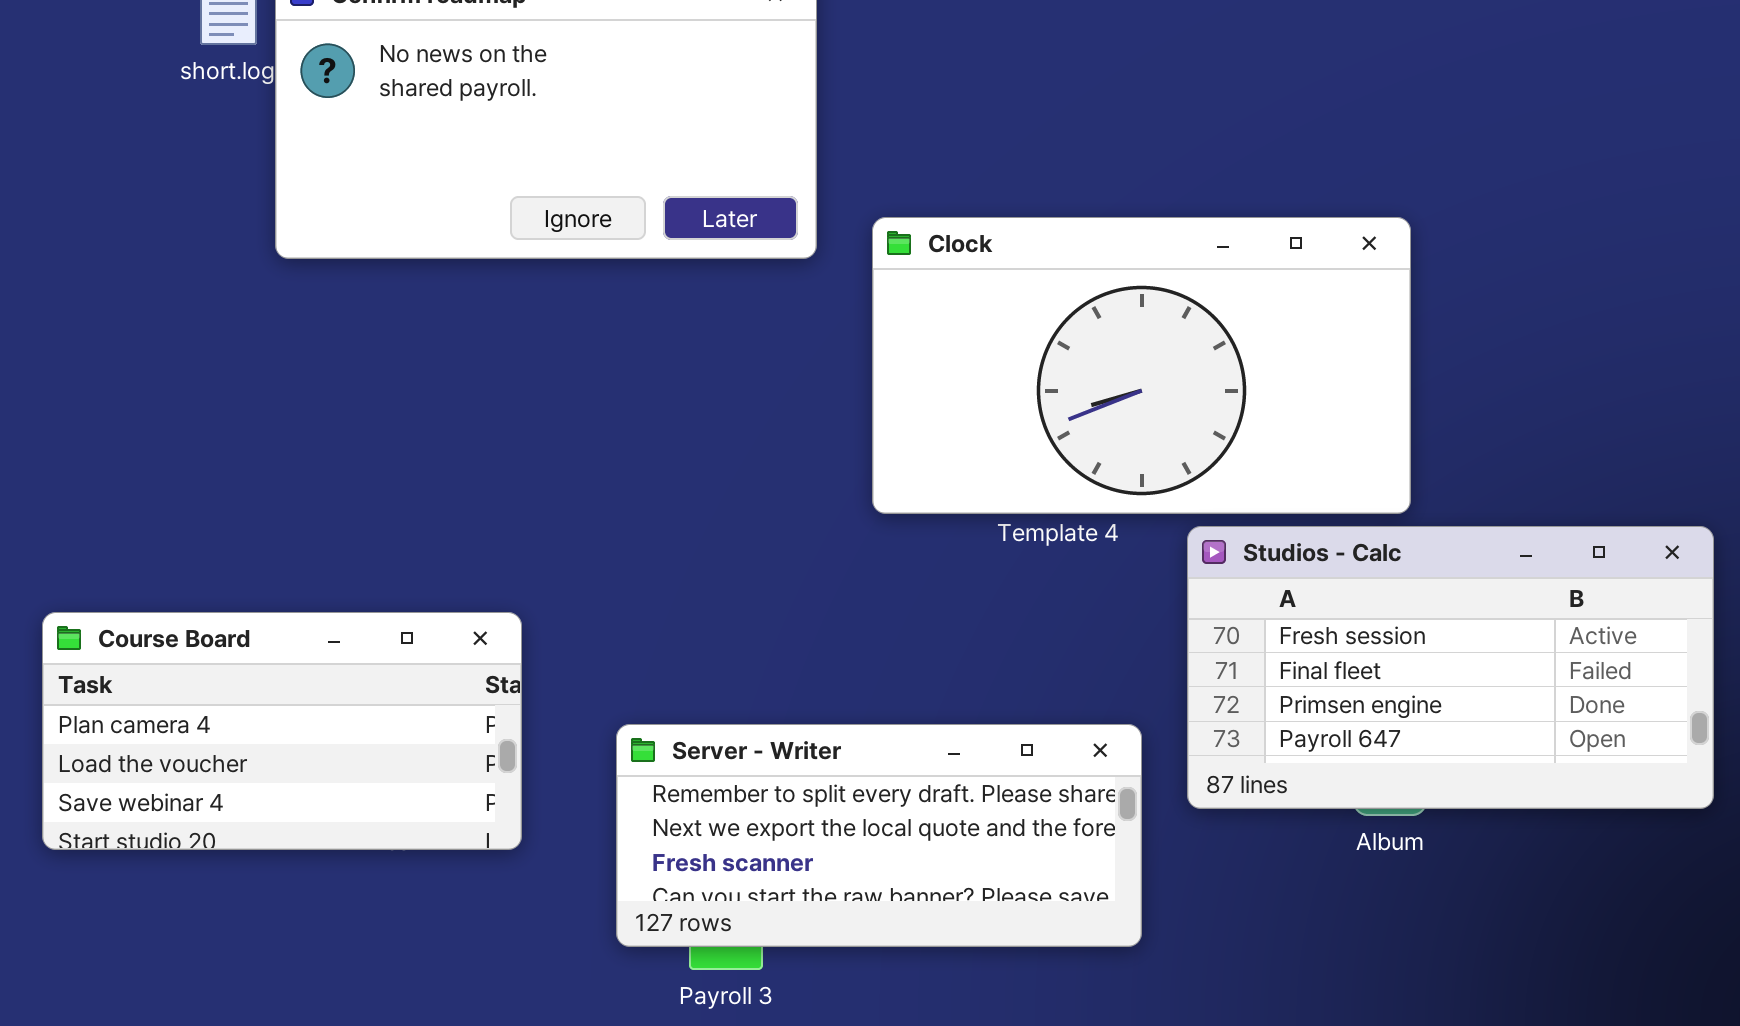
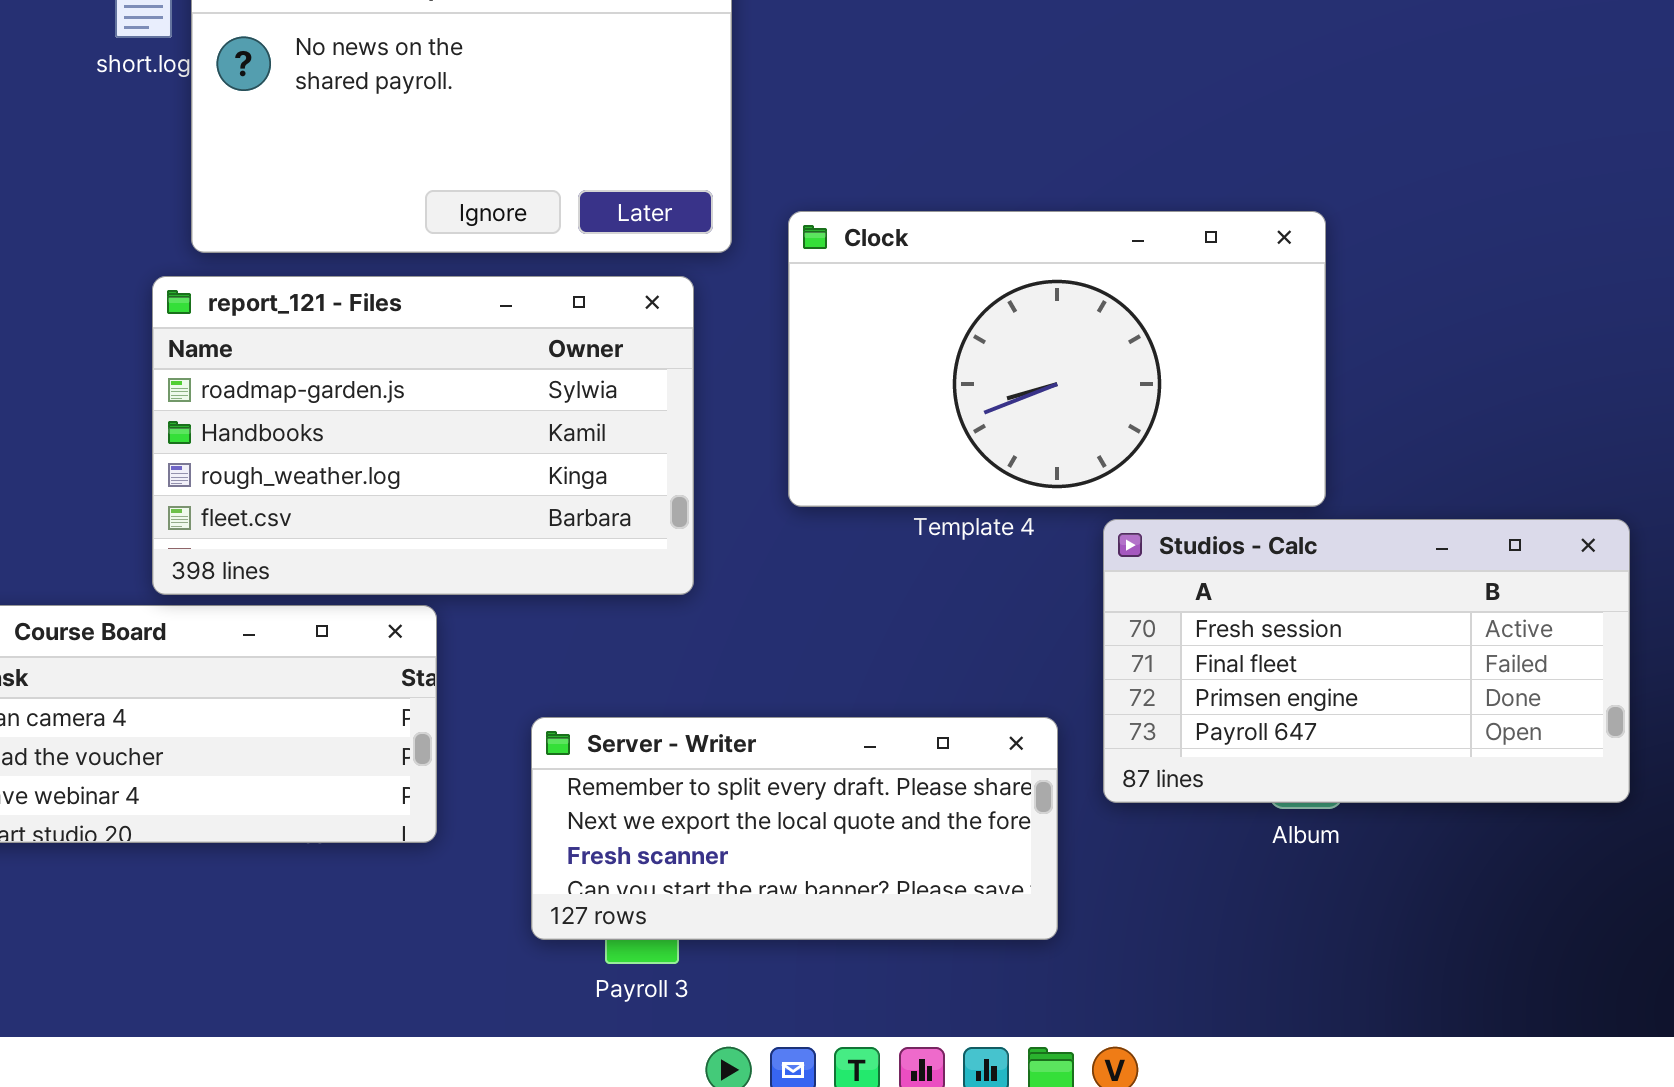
report_121 - Files: none -> [152,276,694,595], opened

